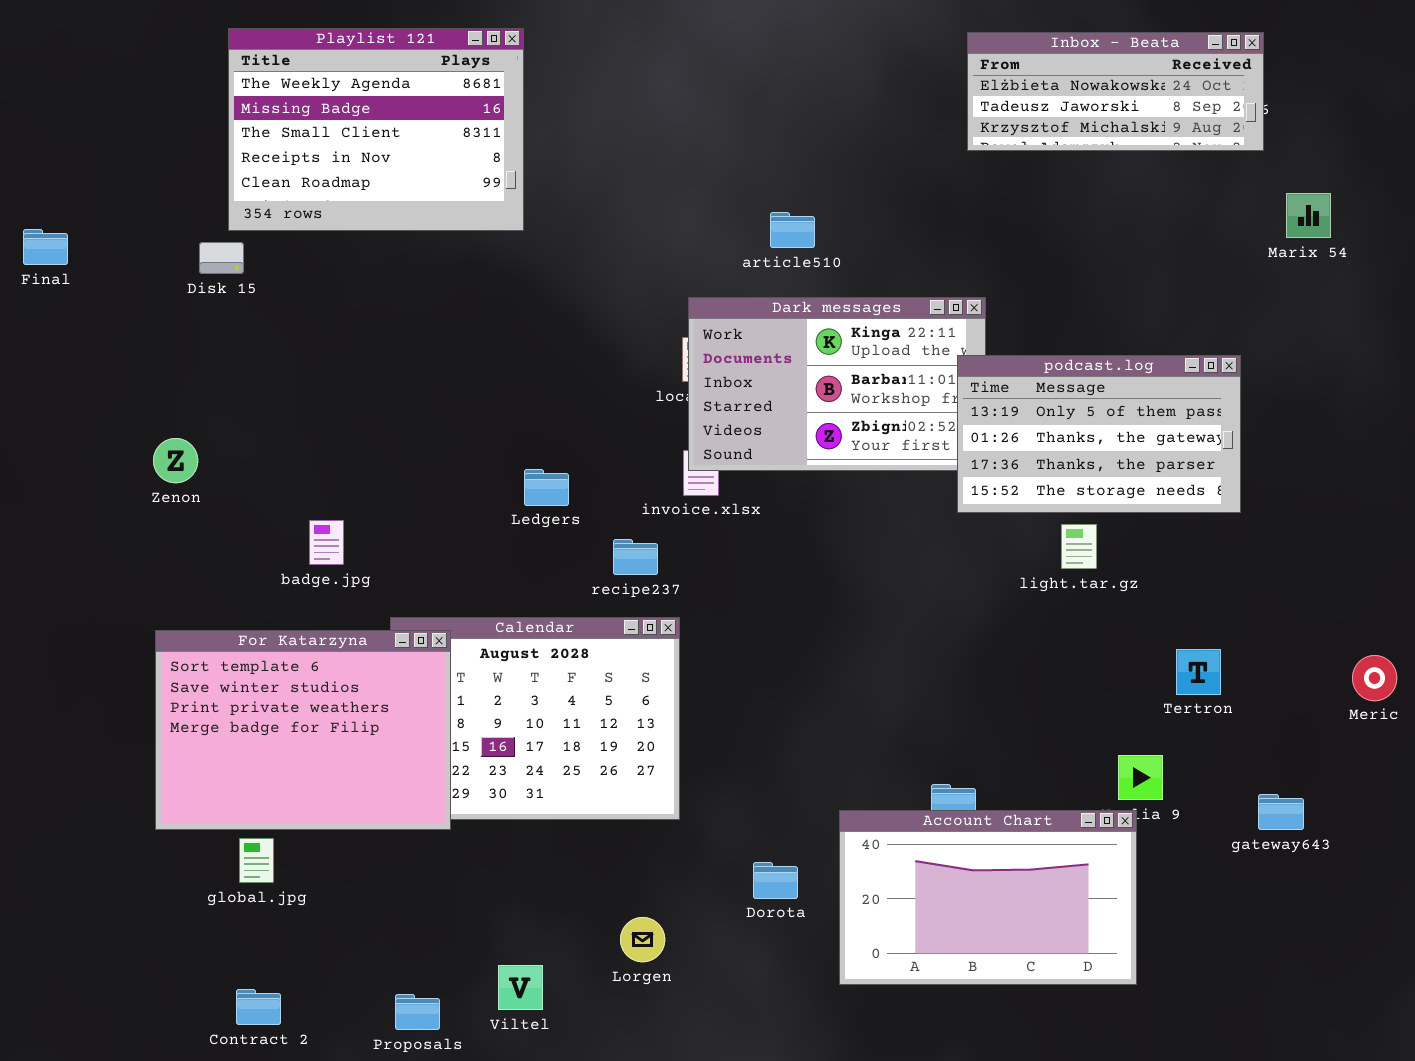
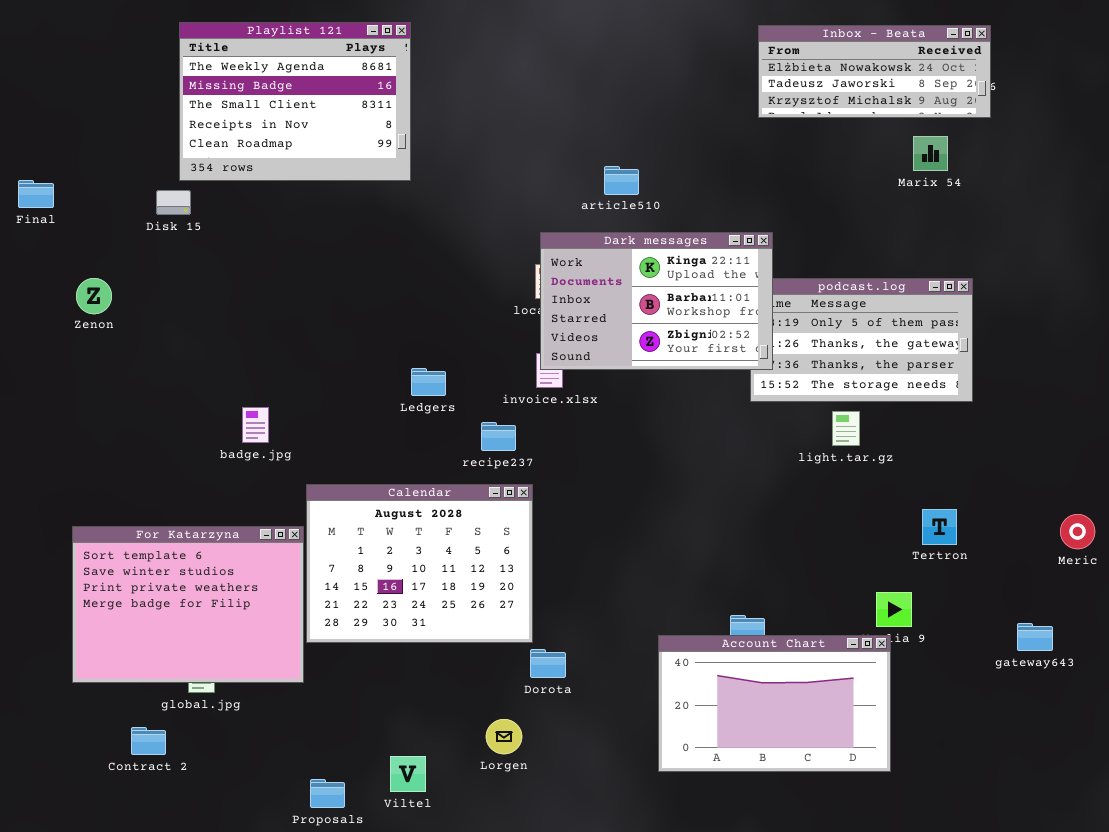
Marix 54: [1286,193,1331,238] -> [913,136,948,171], moved
Dark messages: [688,297,986,471] -> [540,232,773,370], raised
Zenon: [153,438,198,483] -> [76,278,112,314], moved
For Katarzyna: [155,630,451,830] -> [72,526,304,683], moved
gateway643: [1258,794,1304,830] -> [1017,623,1053,651], moved
Dorota: [753,862,798,899] -> [530,649,566,678], moved
Contract 2: [236,989,281,1025] -> [131,727,166,755], moved

